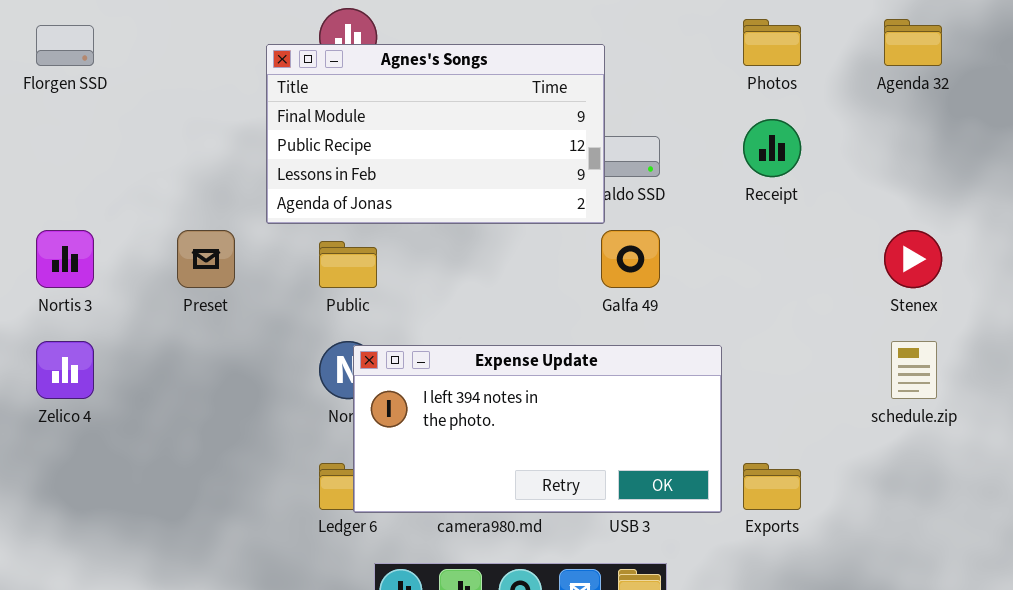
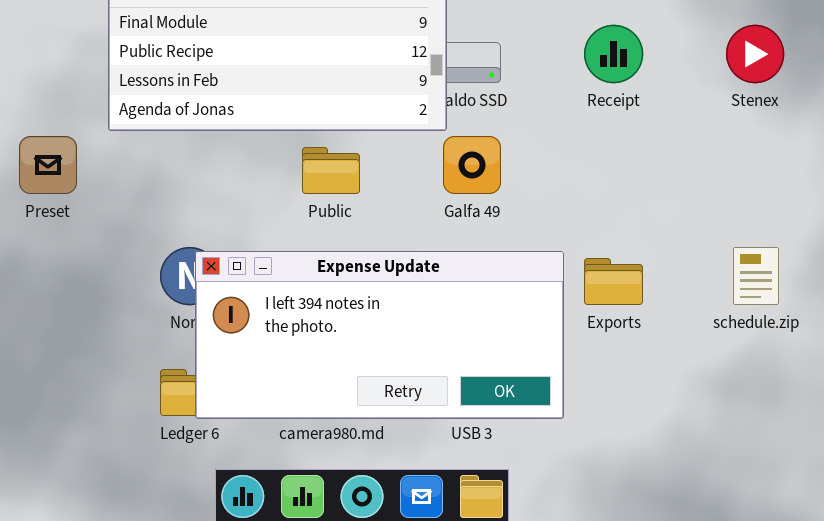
Stenex: [884,230,942,288] -> [726,25,784,83], moved
Public: [319,241,377,288] -> [302,147,360,194], moved
Exports: [743,463,801,510] -> [584,258,643,305], moved

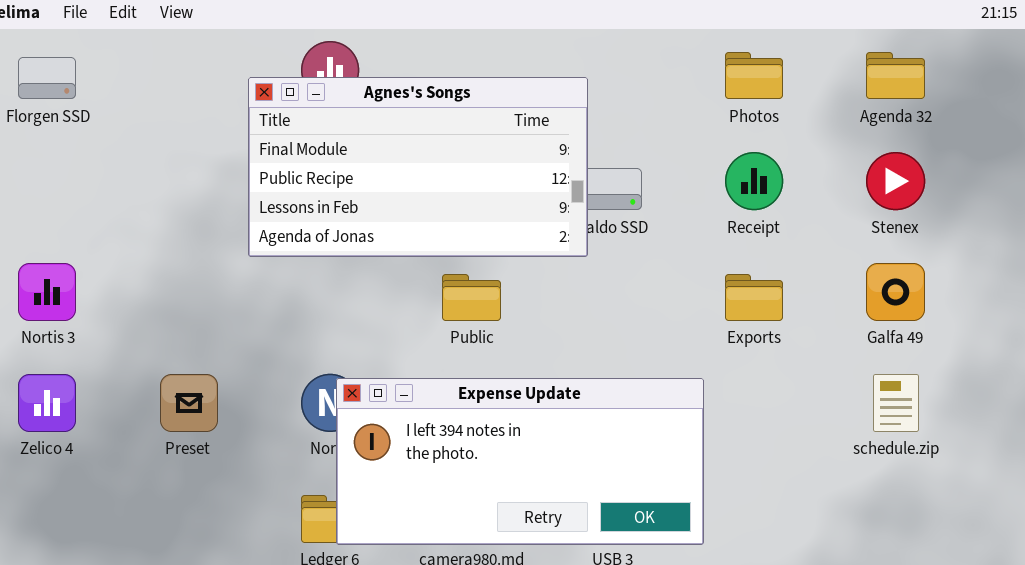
Preset: [19,136,77,194] -> [160,374,218,432], moved
Galfa 49: [443,136,501,194] -> [866,263,925,321], moved
Exports: [584,258,643,305] -> [725,274,783,321], moved

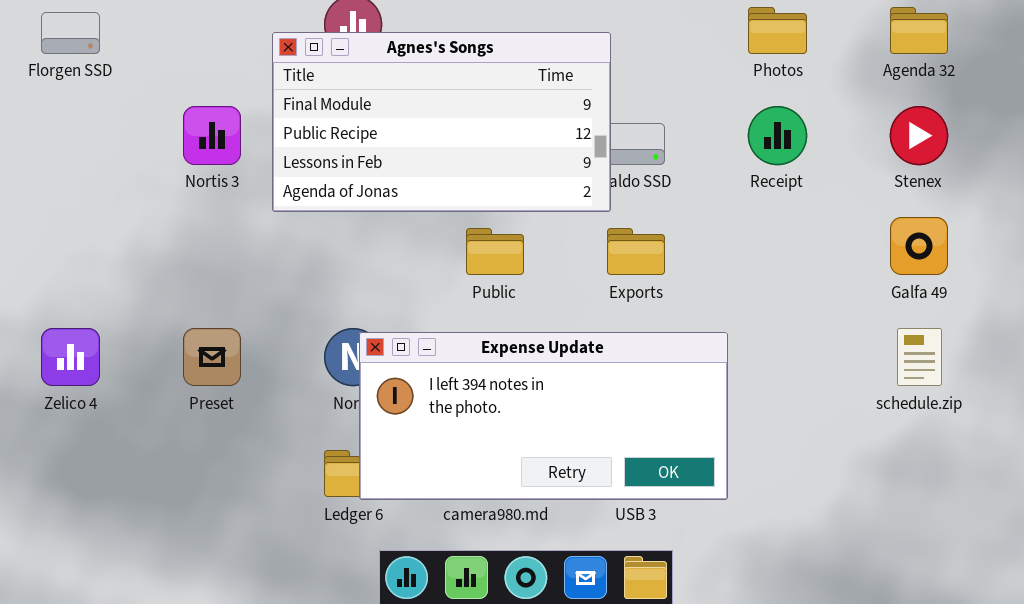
Nortis 3: [18,263,76,321] -> [183,106,241,165], moved
Exports: [725,274,783,321] -> [607,228,665,275], moved

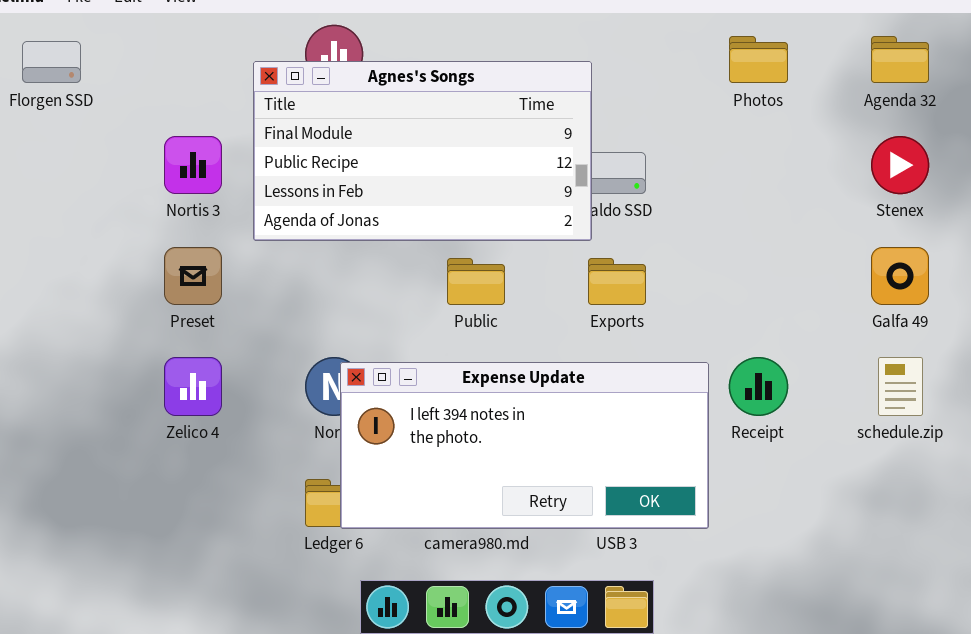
Receipt: [748,106,807,165] -> [729,357,788,416], moved
Zelico 4: [41,328,100,386] -> [164,357,222,416], moved
Preset: [183,328,241,386] -> [164,247,222,305], moved

